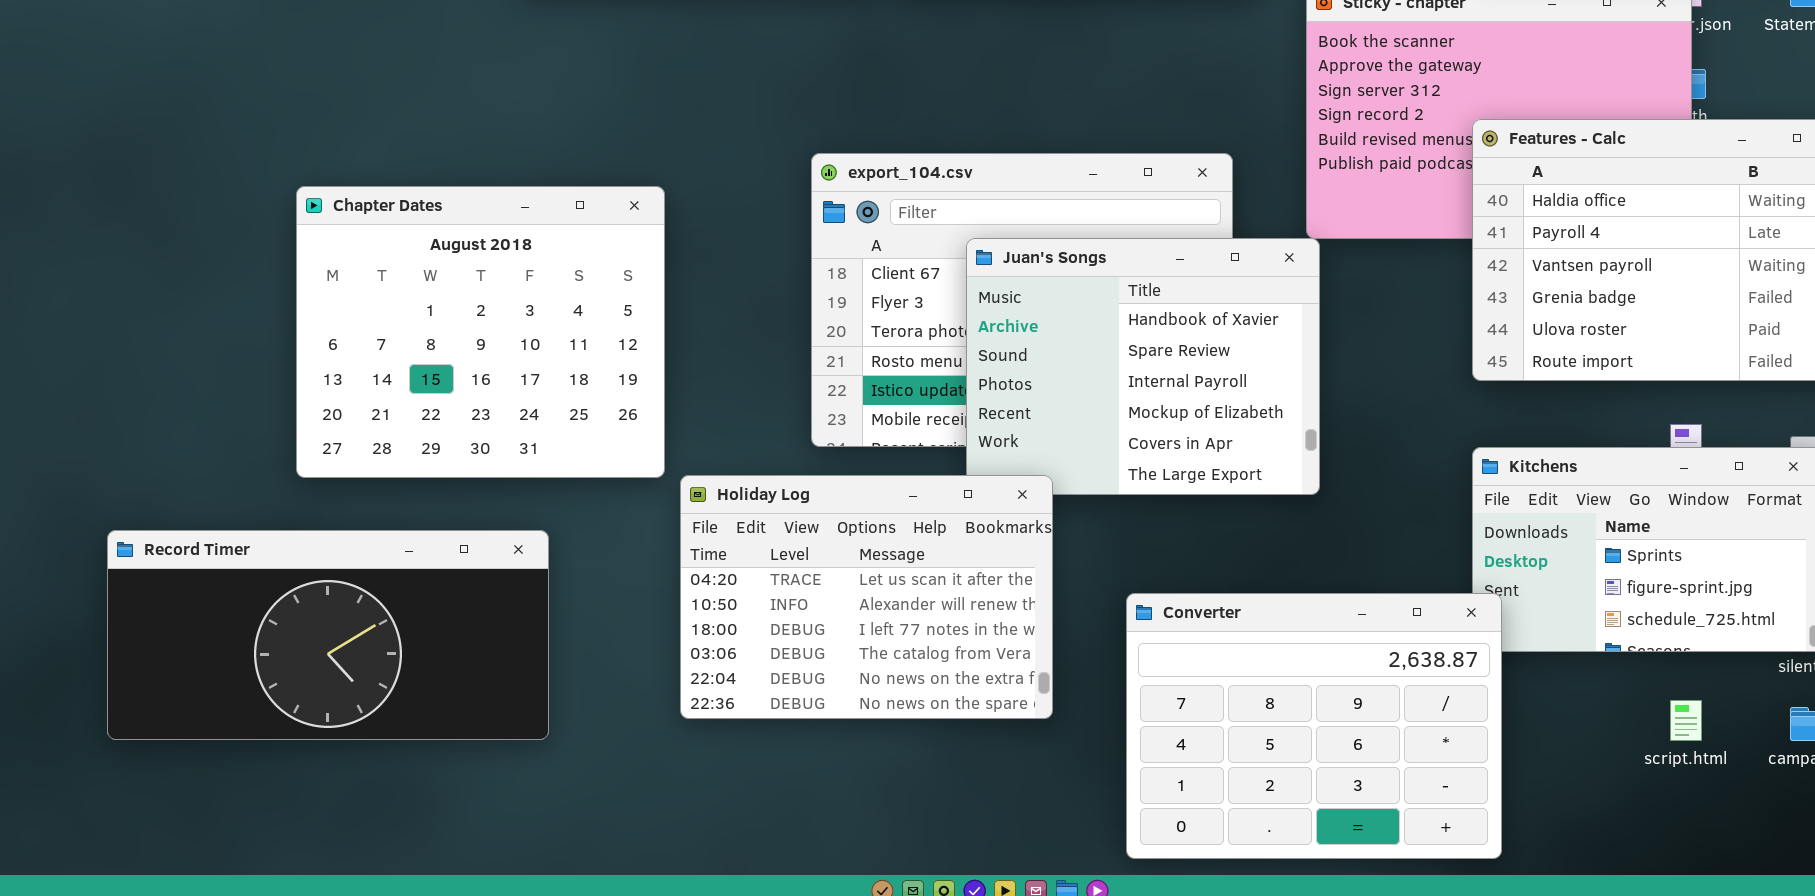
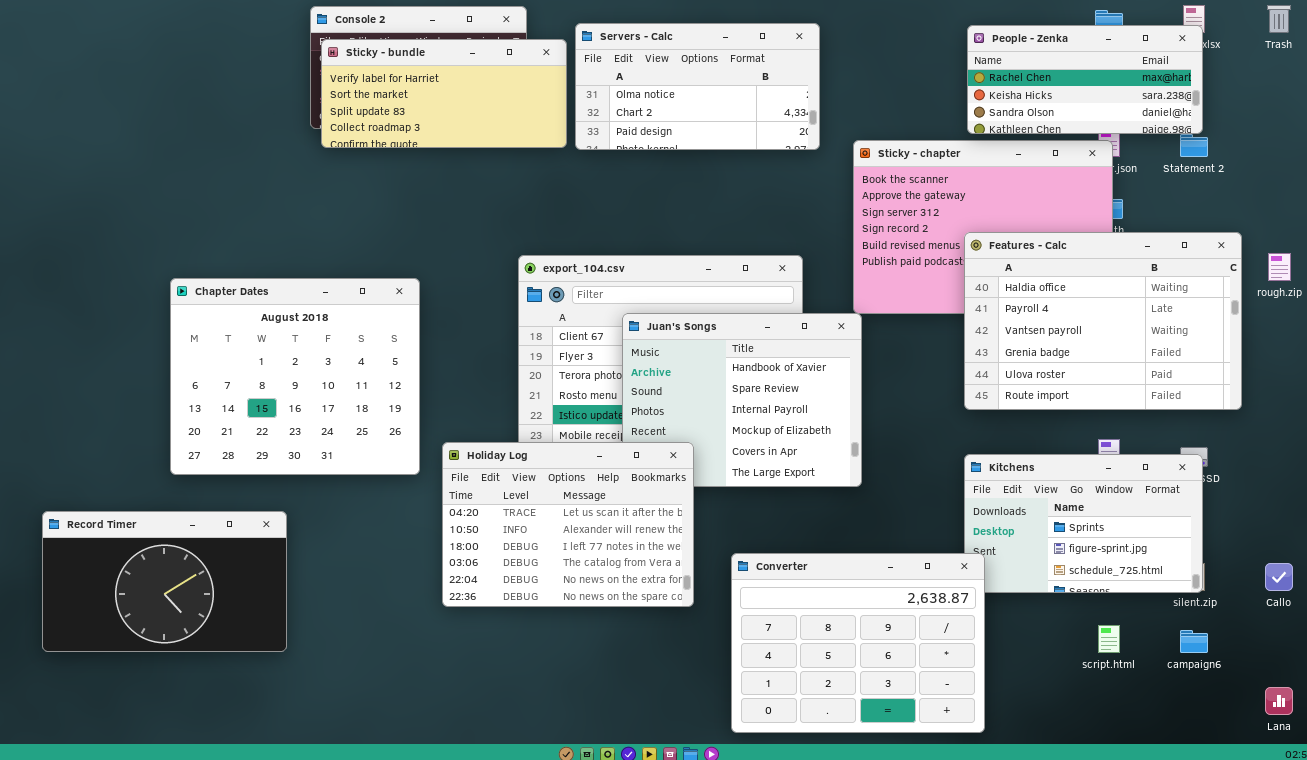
Holiday Log: [680,475,1053,719] -> [442,442,694,607], moved
Record Timer: [107,530,549,740] -> [42,511,287,652], resized

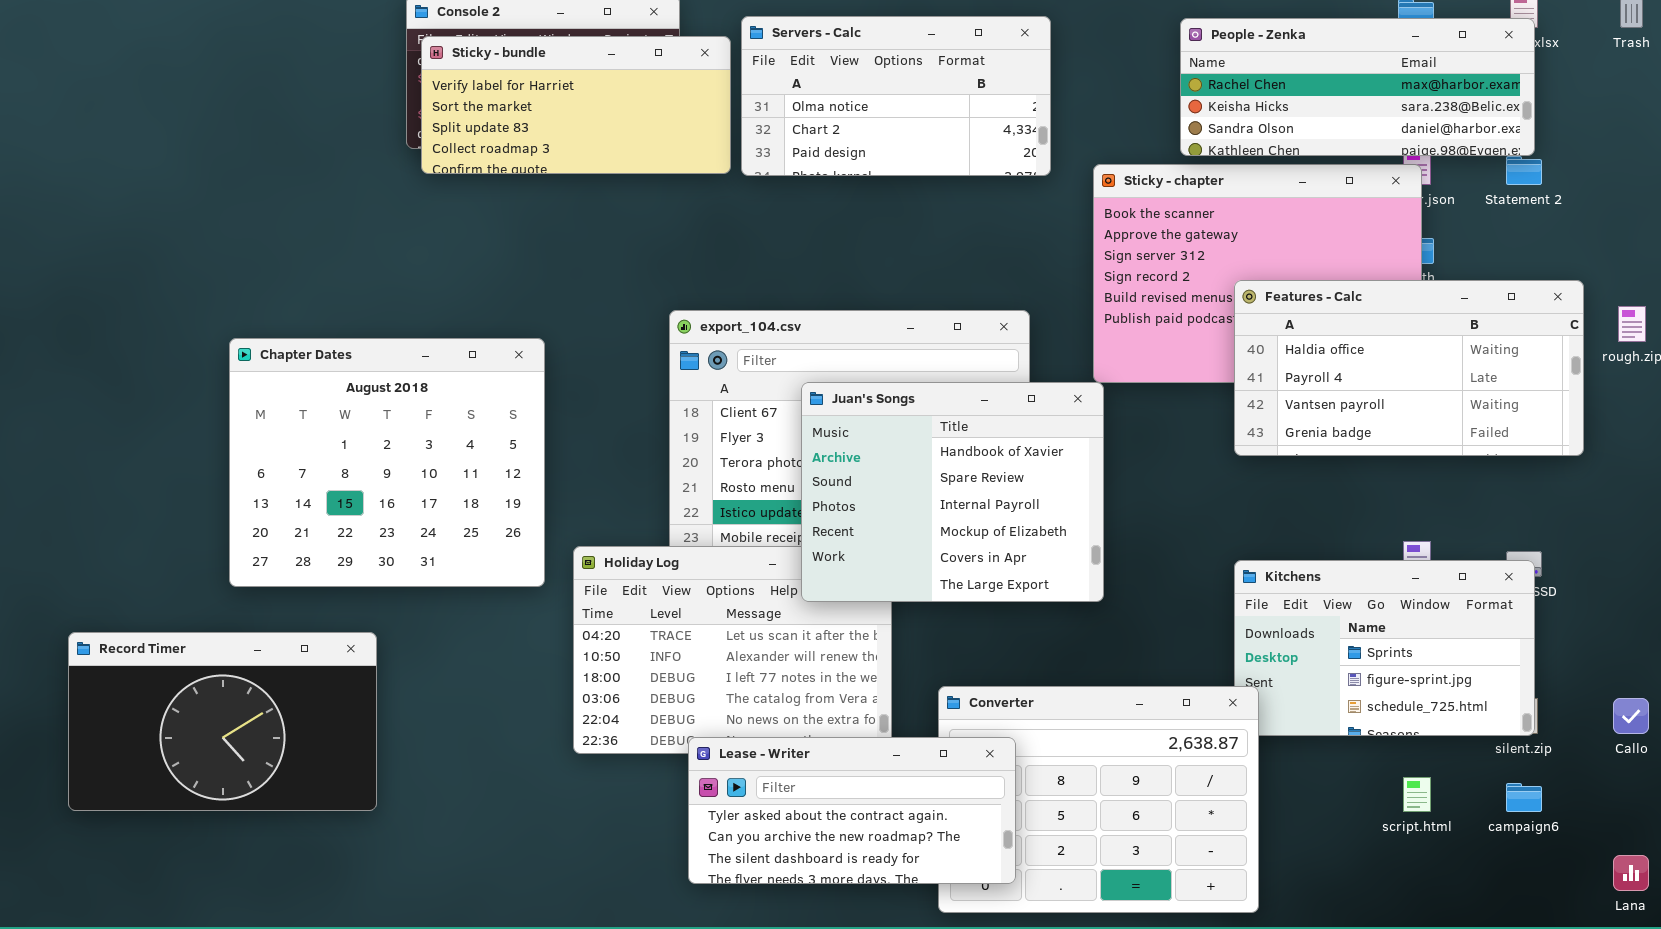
People - Zenka: [967,25,1203,134] -> [1180,18,1535,156], resized
Features - Calc: [964,232,1242,410] -> [1234,280,1584,456], resized
Juan's Songs: [622,313,862,487] -> [801,382,1104,602], raised
Lease - Writer: none -> [688,737,1016,884], opened

